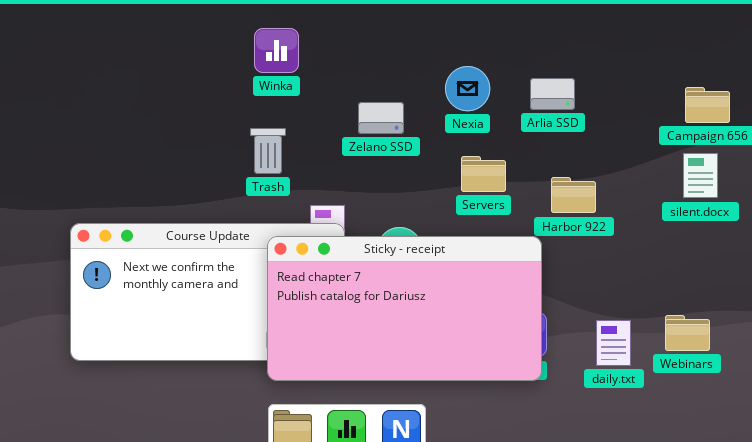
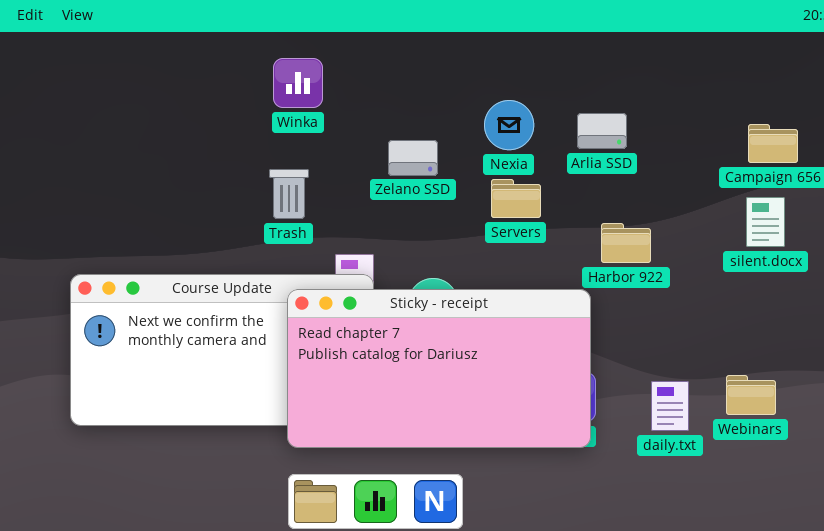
Servers: [461,156,506,192] -> [491,179,541,218], moved

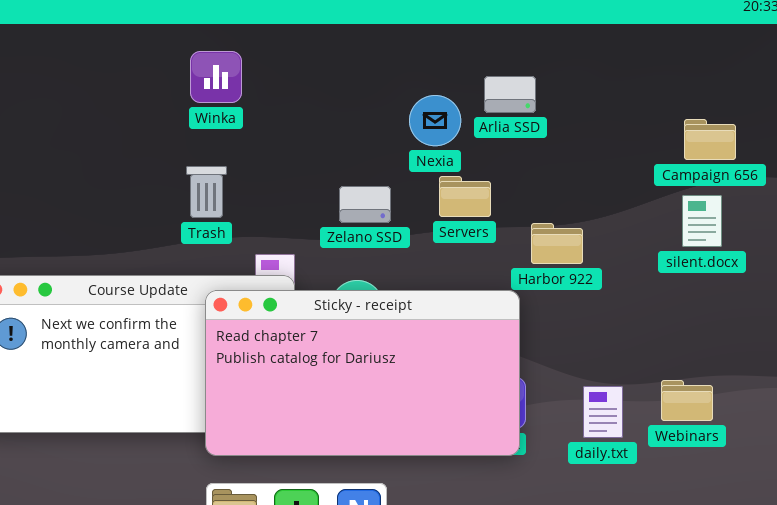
Arlia SSD: [577,113,627,149] -> [484,76,536,113], moved
Zelano SSD: [388,140,438,176] -> [339,186,391,223], moved
Servers: [491,179,541,218] -> [439,176,491,217], moved

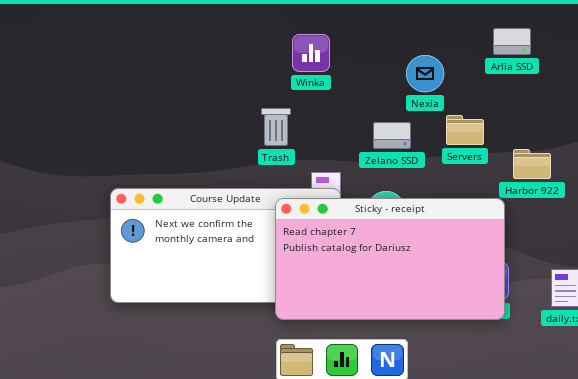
Winka: [190,51,242,103] -> [292,34,330,72], moved
Arlia SSD: [484,76,536,113] -> [493,28,531,55], moved
Nexia: [409,95,461,146] -> [406,55,444,92], moved

